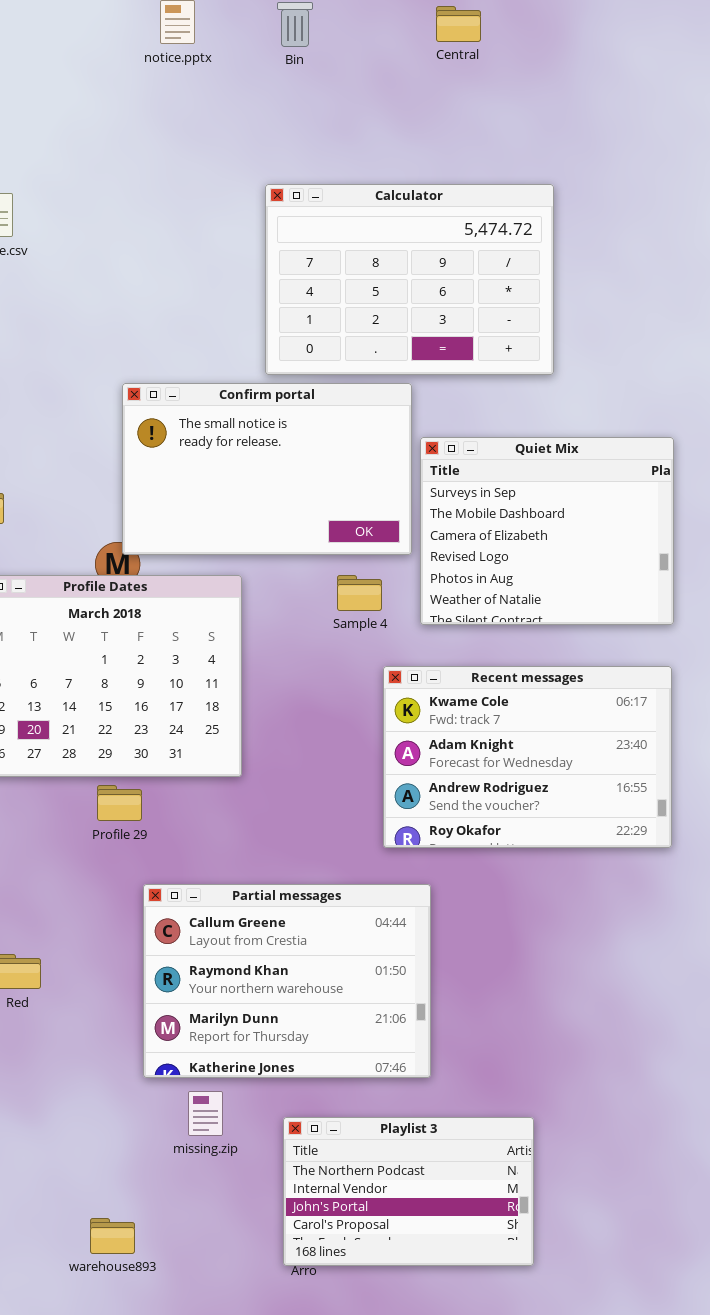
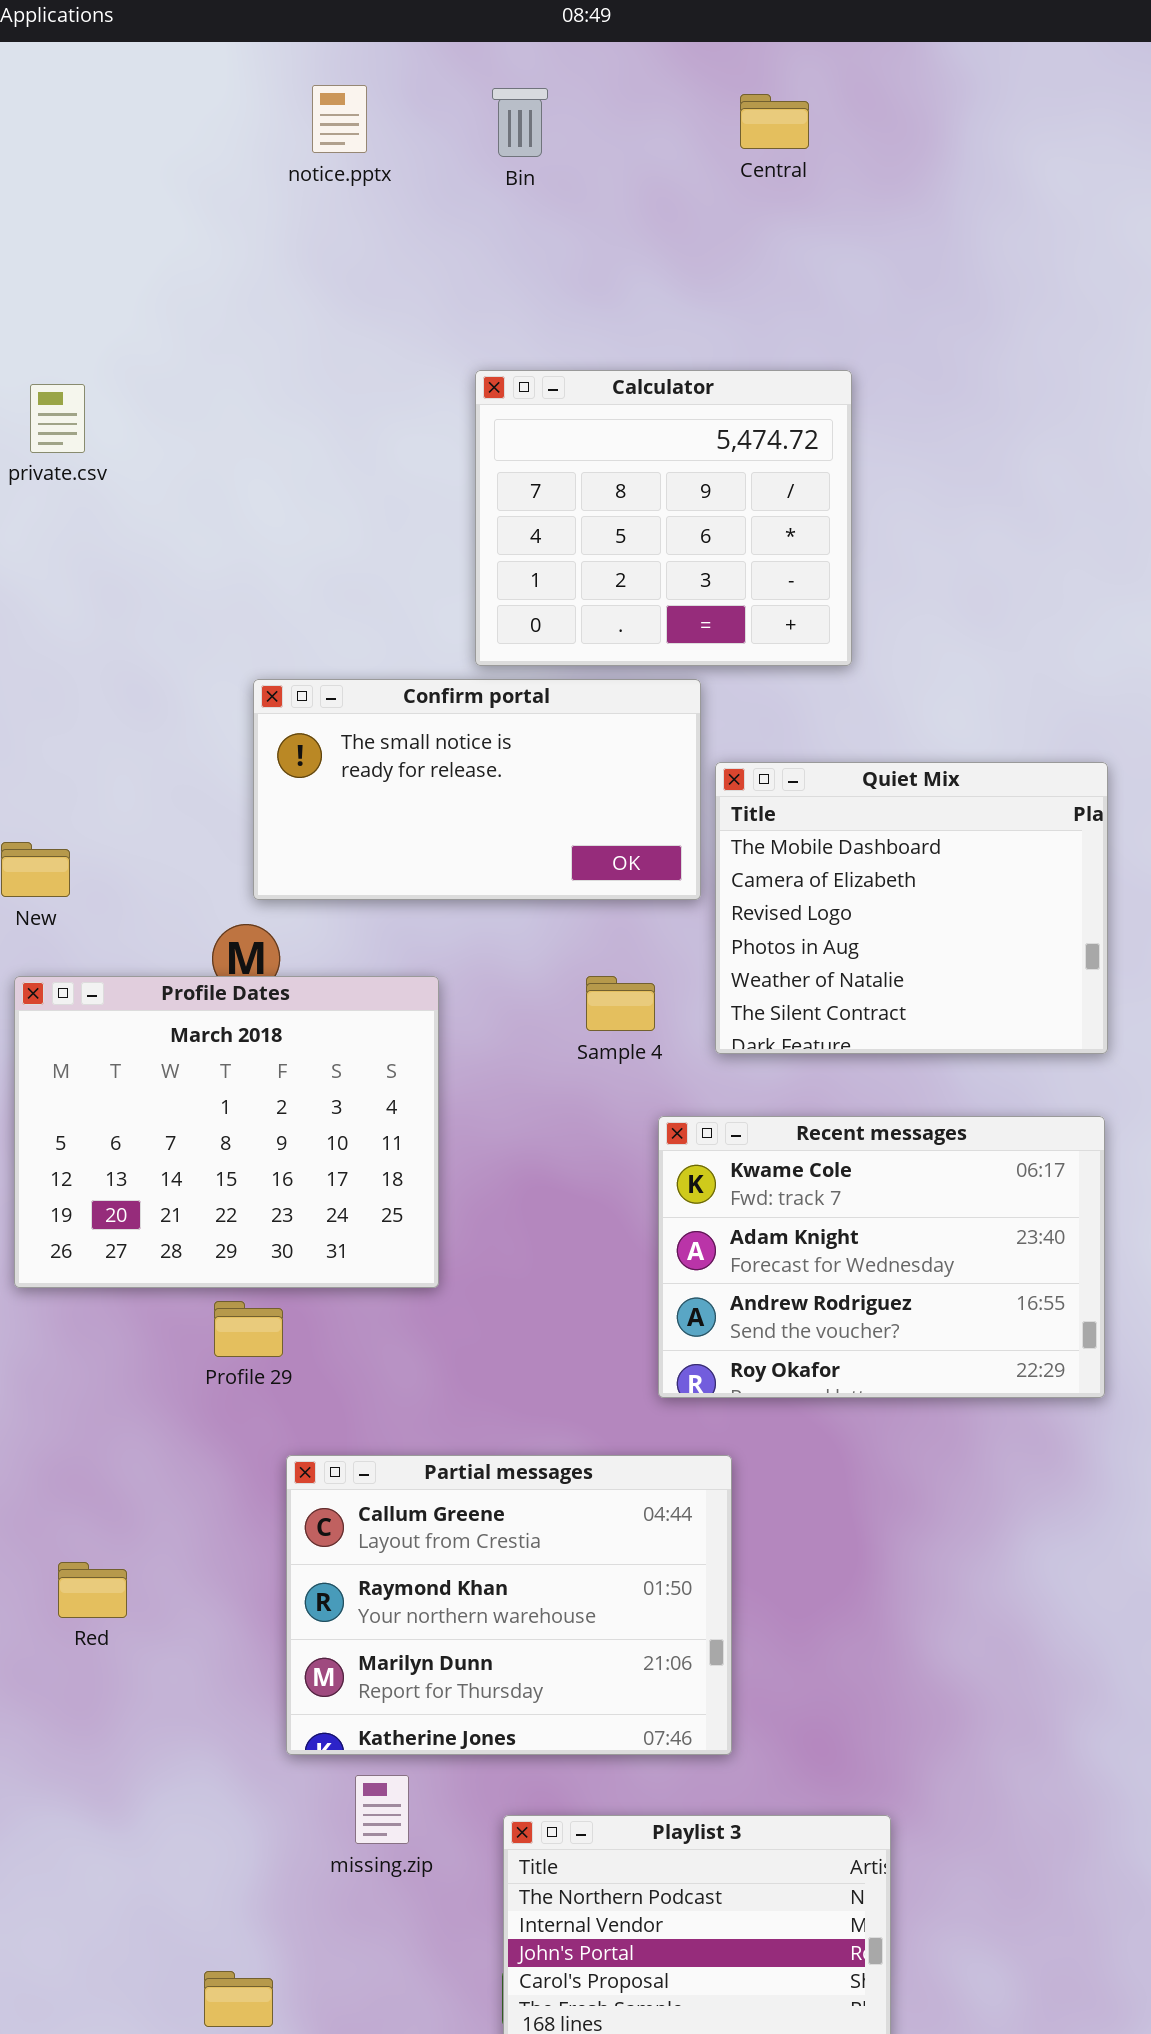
Calculator: [265,184,554,375] -> [475,370,852,666], resized
Confirm portal: [122,383,412,555] -> [253,679,701,900], resized
Quiet Mix: [420,437,674,625] -> [715,762,1108,1054], scrolled down 1 row

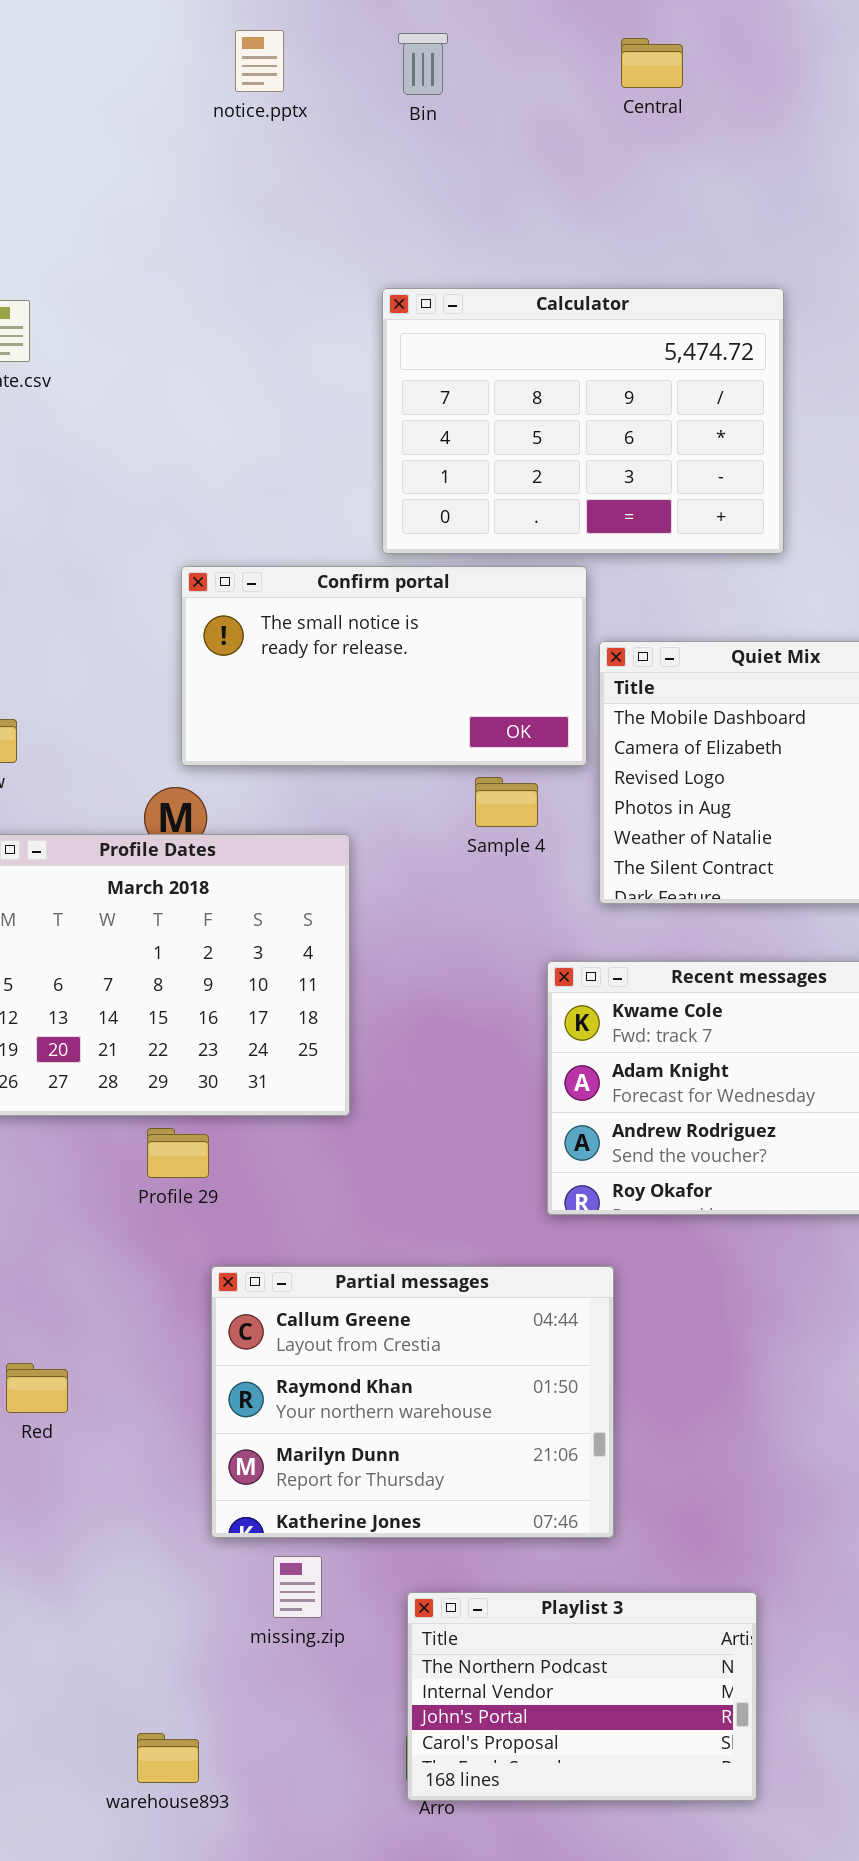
Calculator: [475,370,852,666] -> [382,288,784,554], resized
Sample 4: [586,976,655,1031] -> [475,777,538,827], moved

